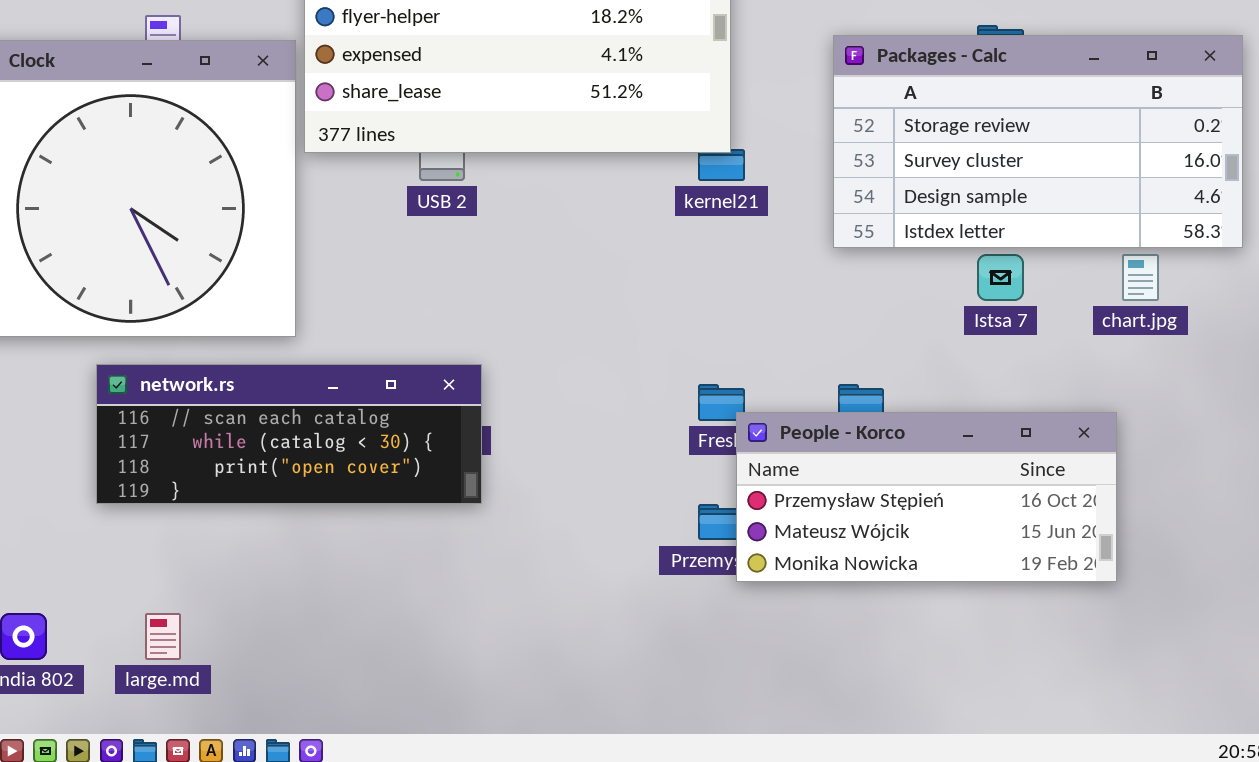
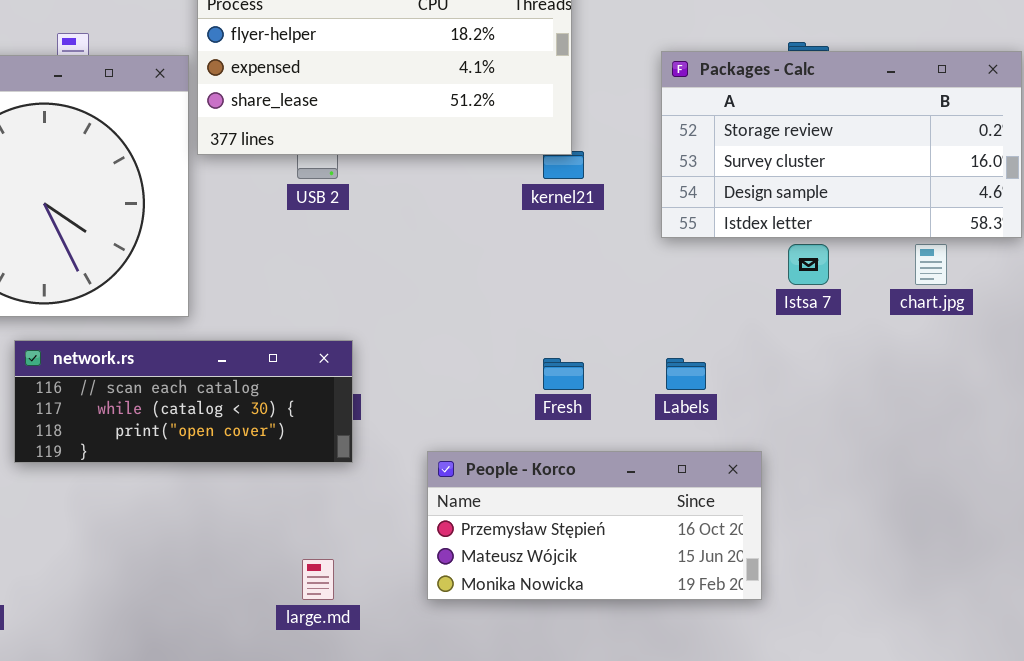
People - Korco: [736,412,1117,582] -> [427,451,762,600], moved
large.md: [145,613,181,660] -> [302,559,334,600], moved

